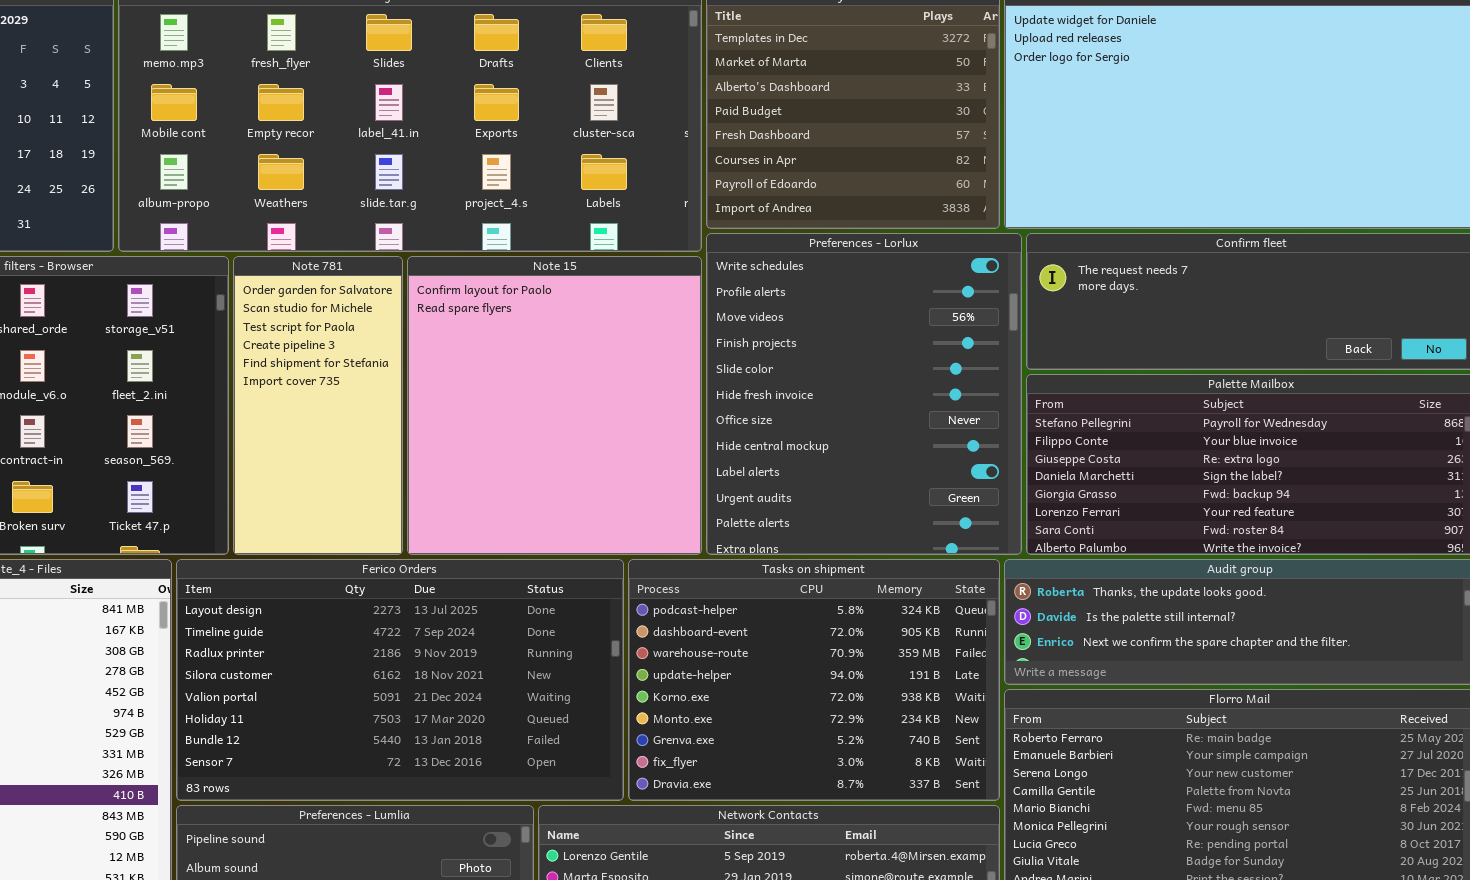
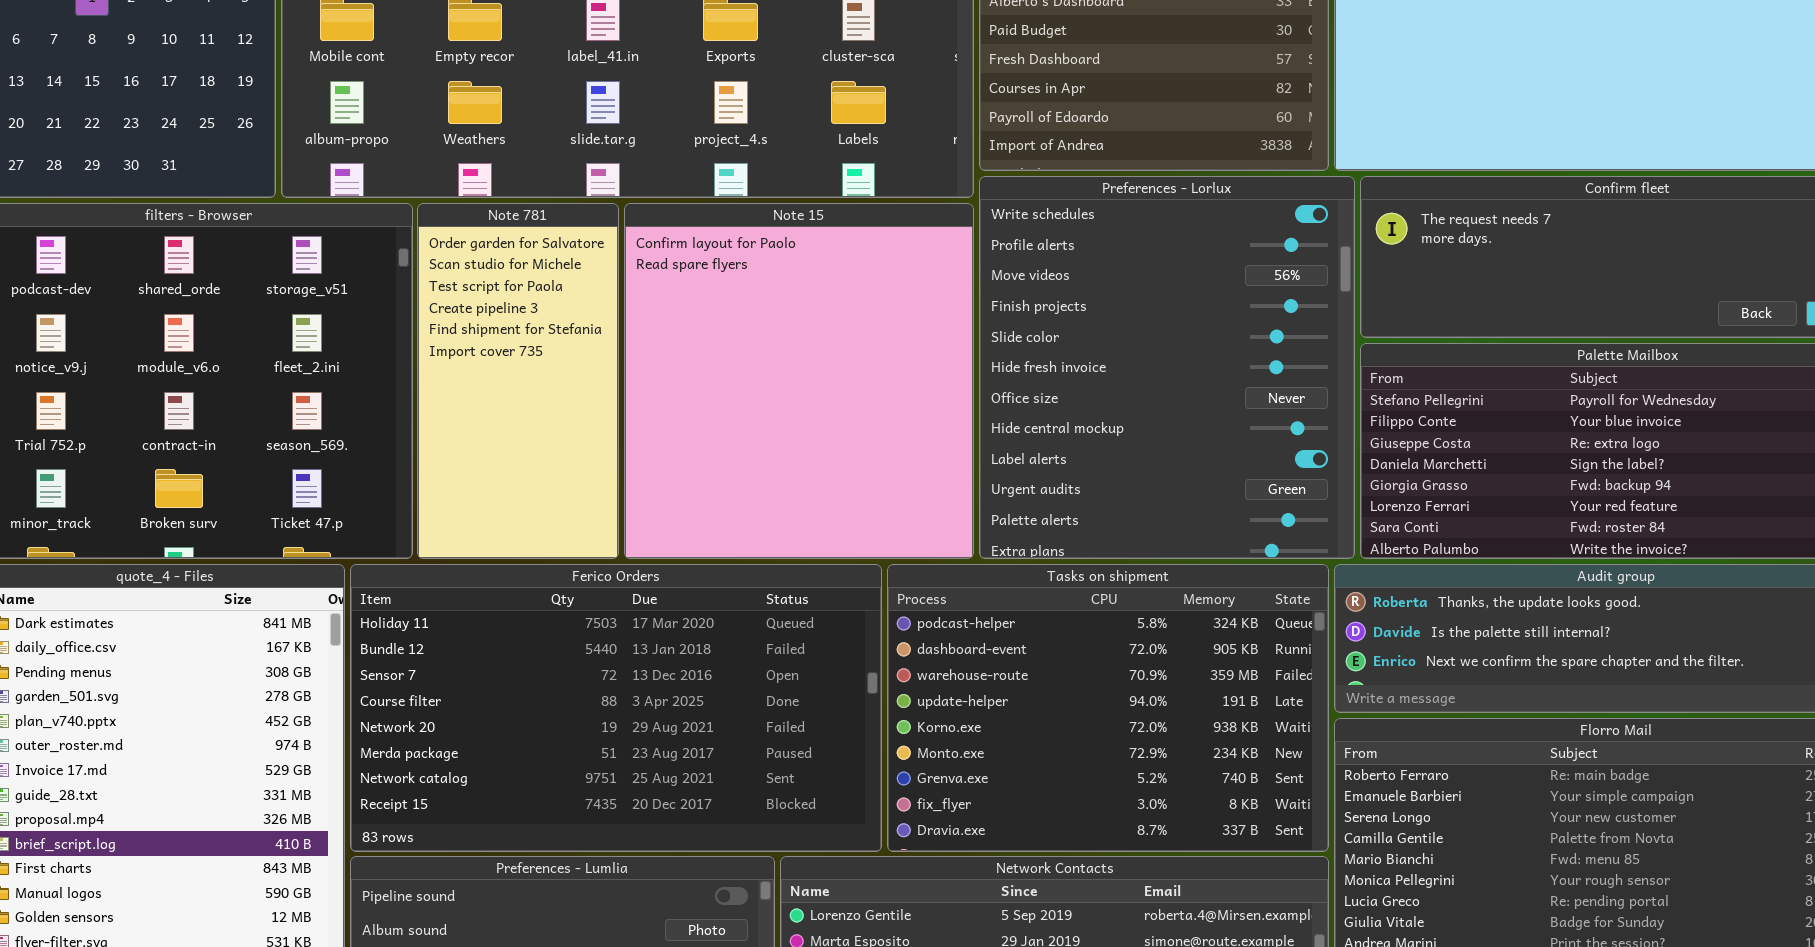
Ferico Orders: [176,559,624,801] -> [350,564,882,852], scrolled down 5 rows

